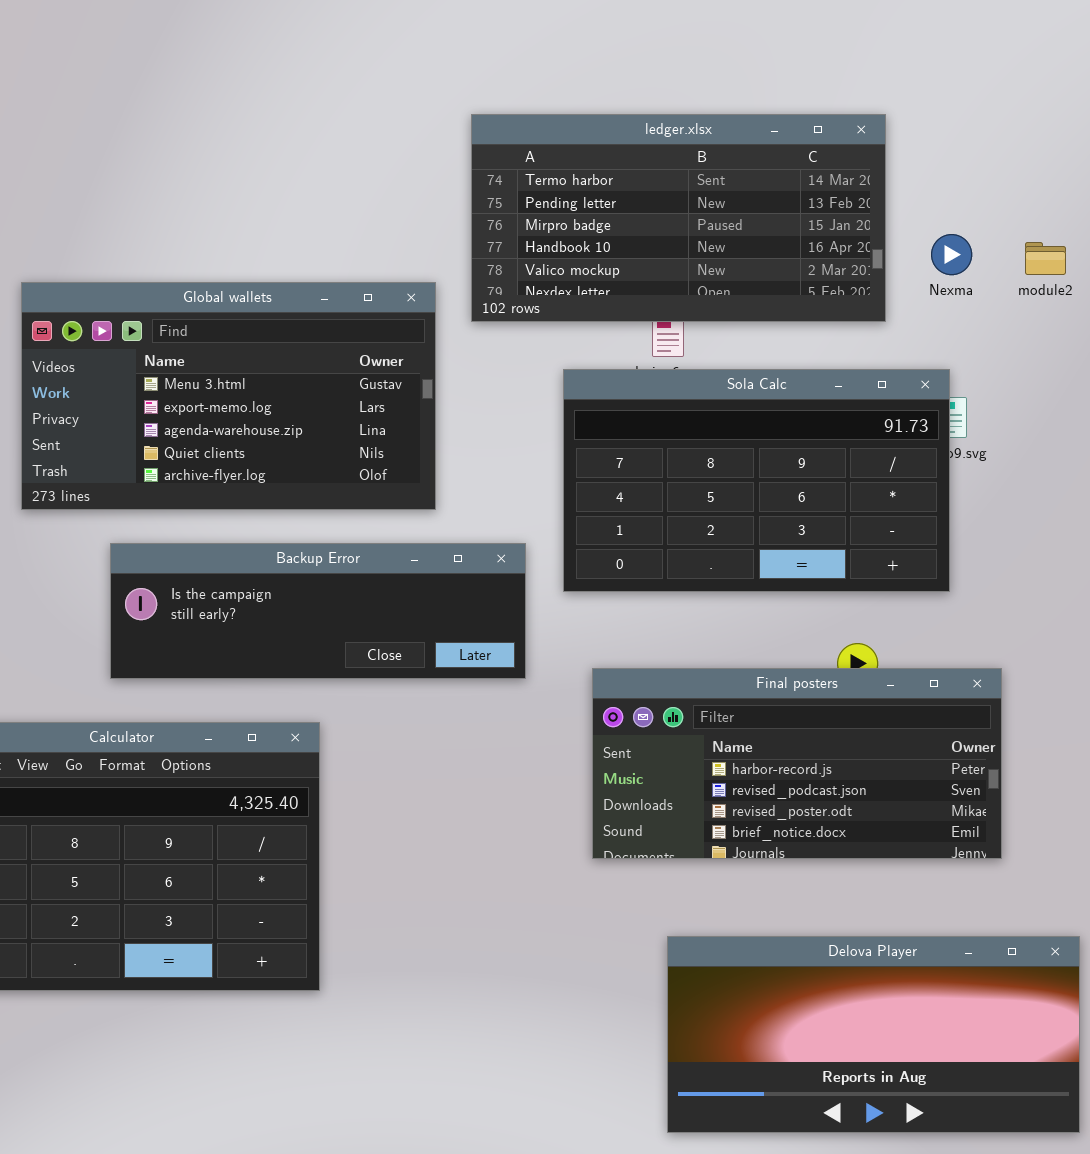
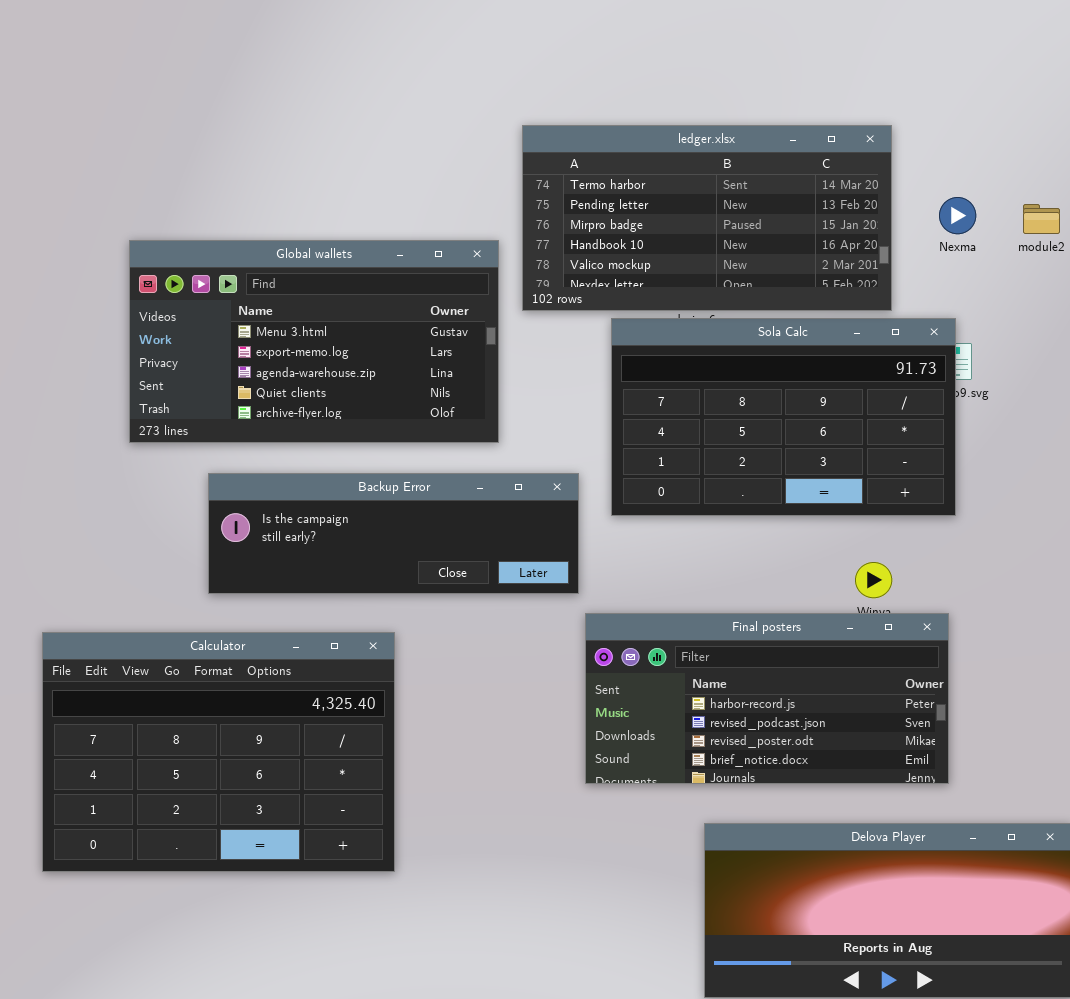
ledger.xlsx: [471,114,886,322] -> [522,125,892,311], moved
Final posters: [592,668,1002,859] -> [585,613,949,784], moved

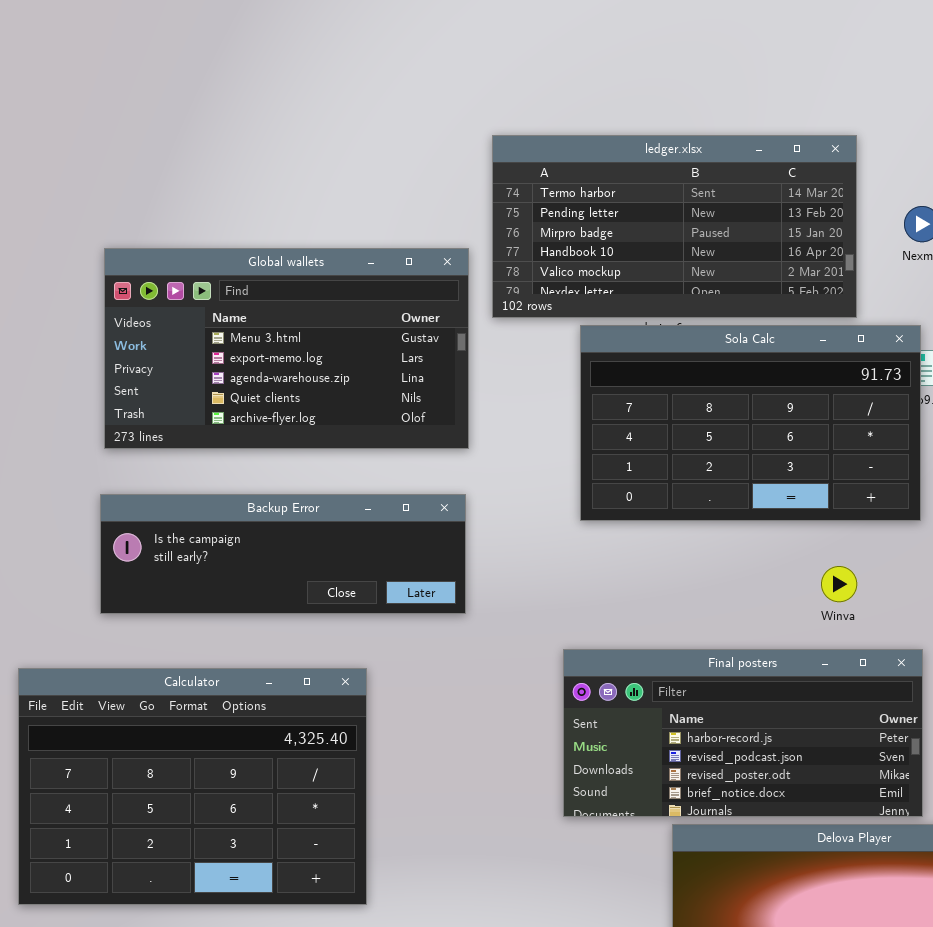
Backup Error: [208,473,579,594] -> [100,494,466,614], moved
Final posters: [585,613,949,784] -> [563,649,923,817], moved
Calculator: [42,632,395,872] -> [18,668,367,905], moved

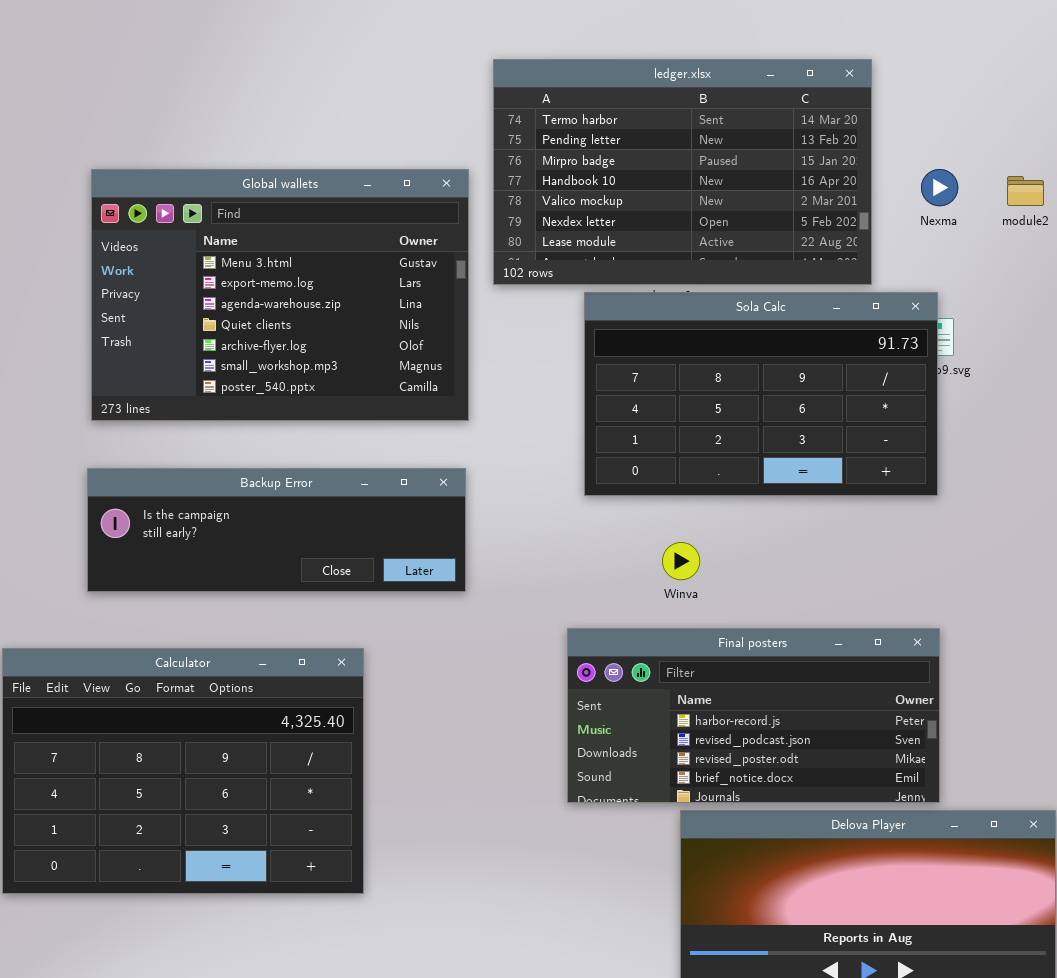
ledger.xlsx: [492,135,857,318] -> [493,59,872,285], resized
Global wallets: [104,248,469,449] -> [91,169,469,421], resized
Winva: [821,566,857,602] -> [662,542,700,580], moved

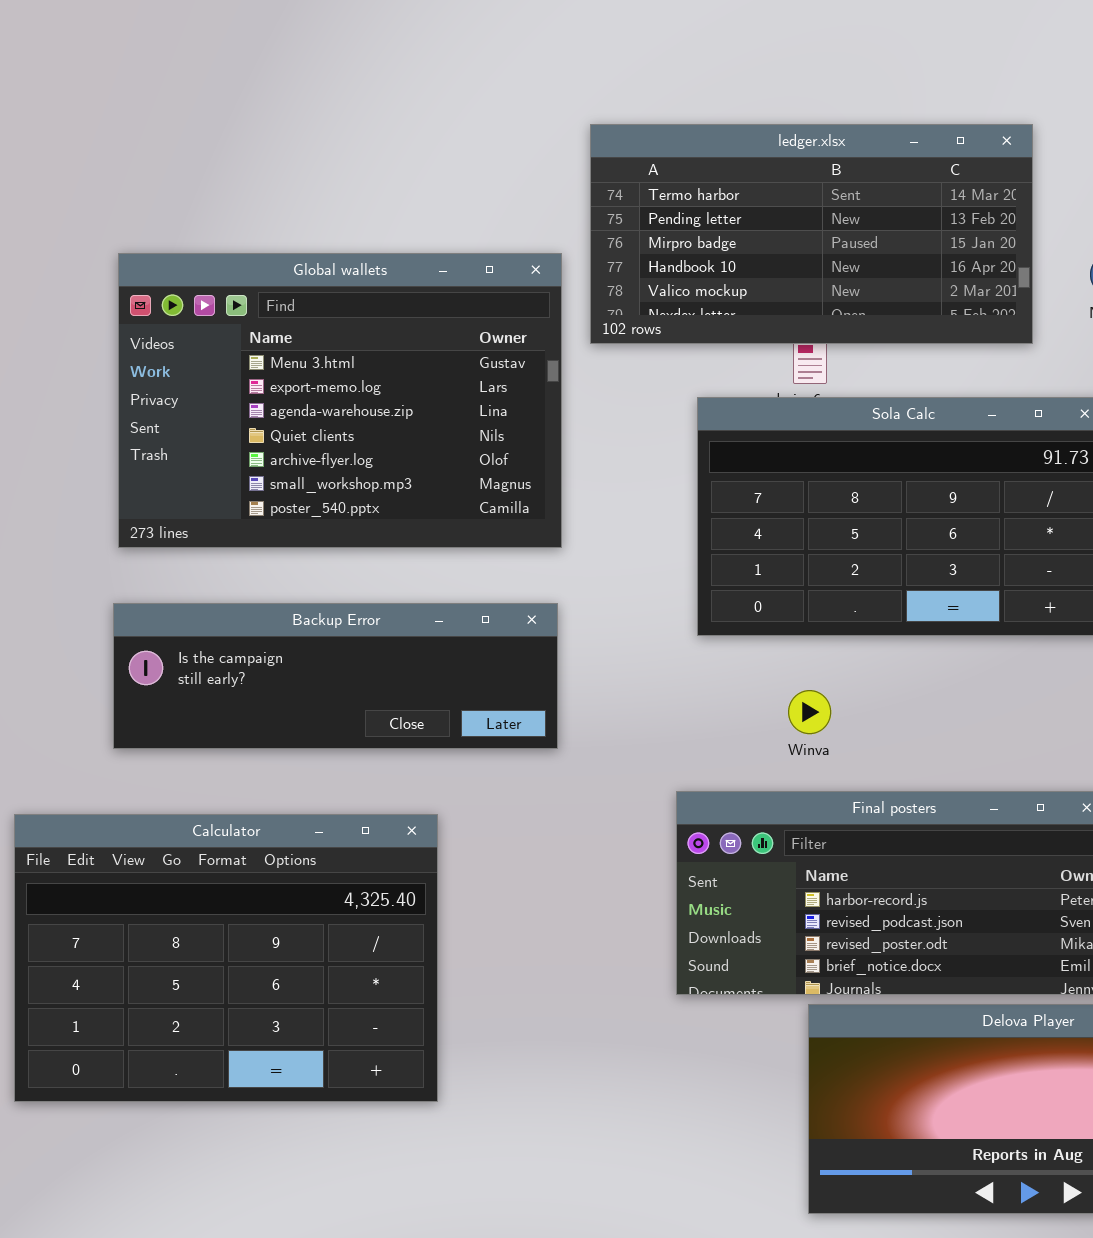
ledger.xlsx: [493,59,872,285] -> [590,124,1033,344], resized

